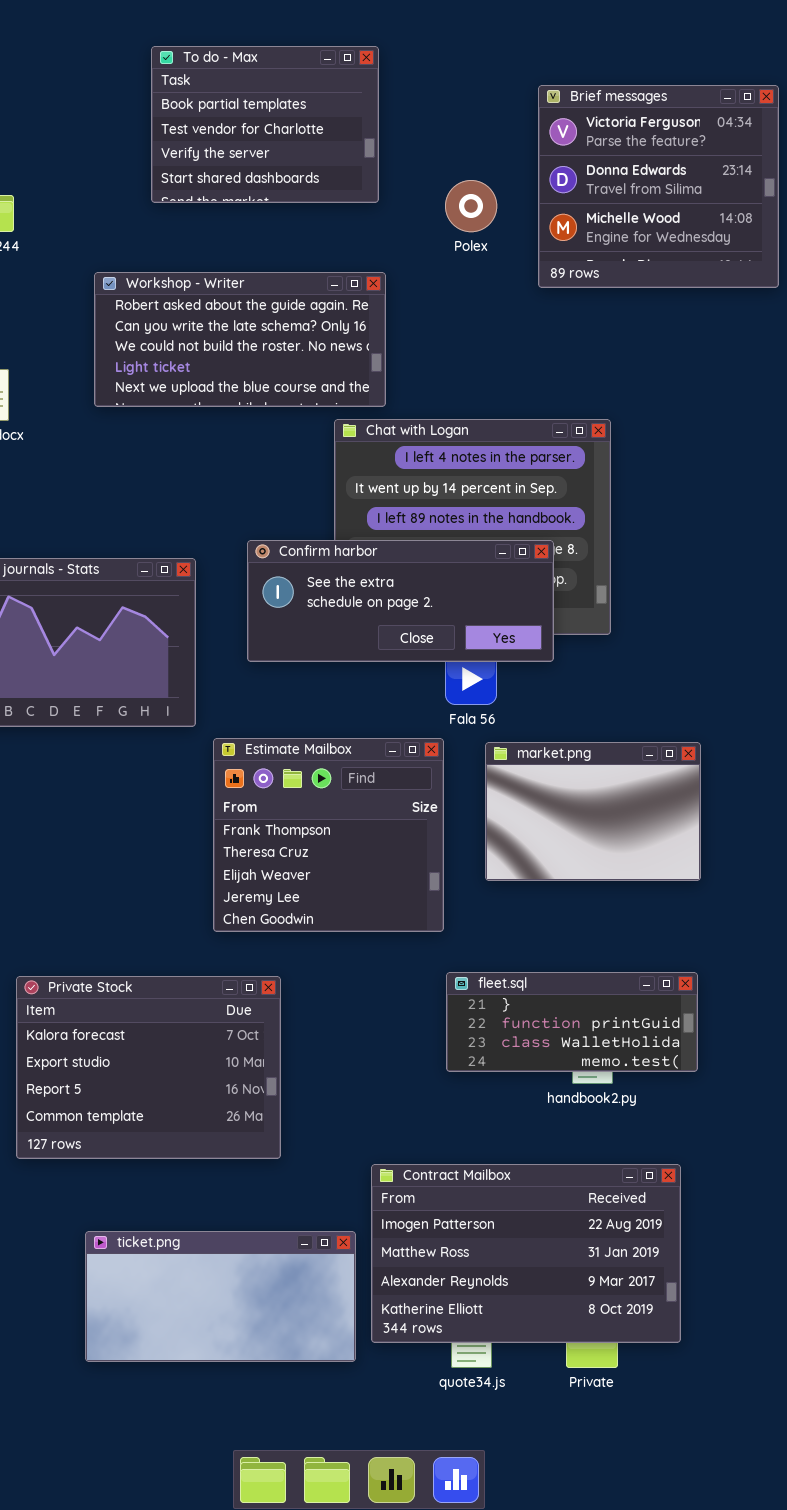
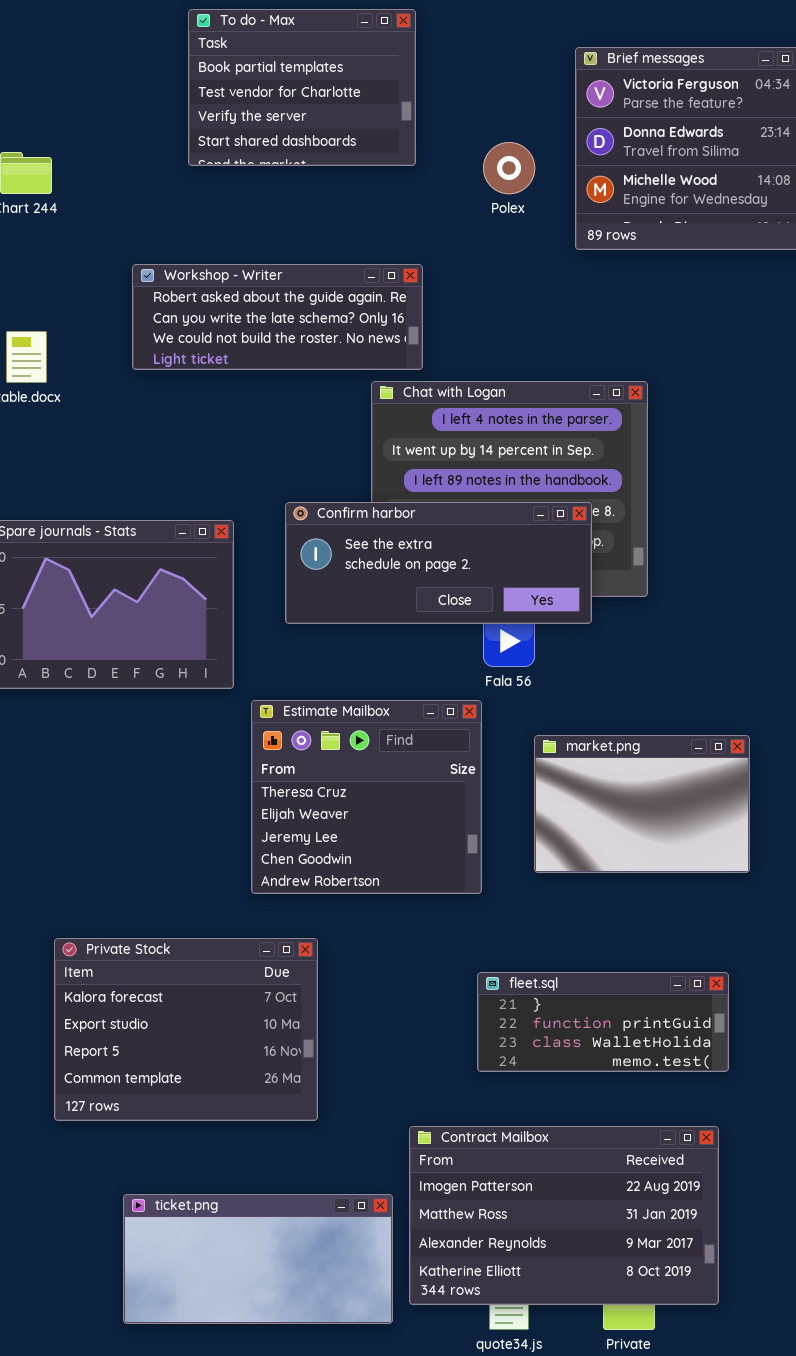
Workshop - Writer: [94,272,386,407] -> [132,264,423,370], resized
Estimate Mailbox: [213,738,444,932] -> [251,700,482,894], scrolled down 1 row
market.png: [485,742,701,881] -> [534,735,750,873], moved
fleet.sql: [446,972,698,1072] -> [477,972,729,1072], moved

